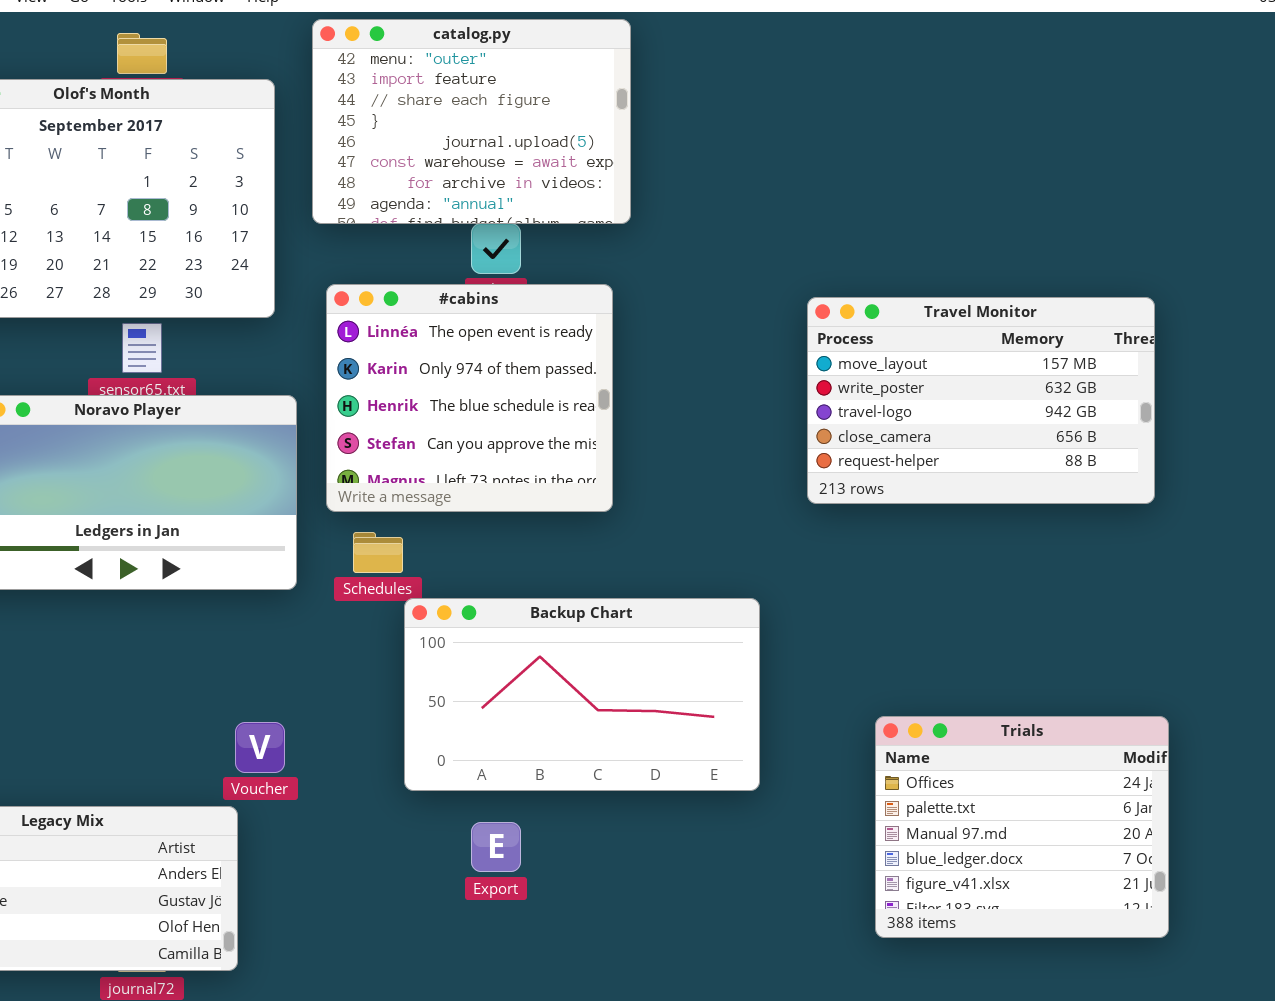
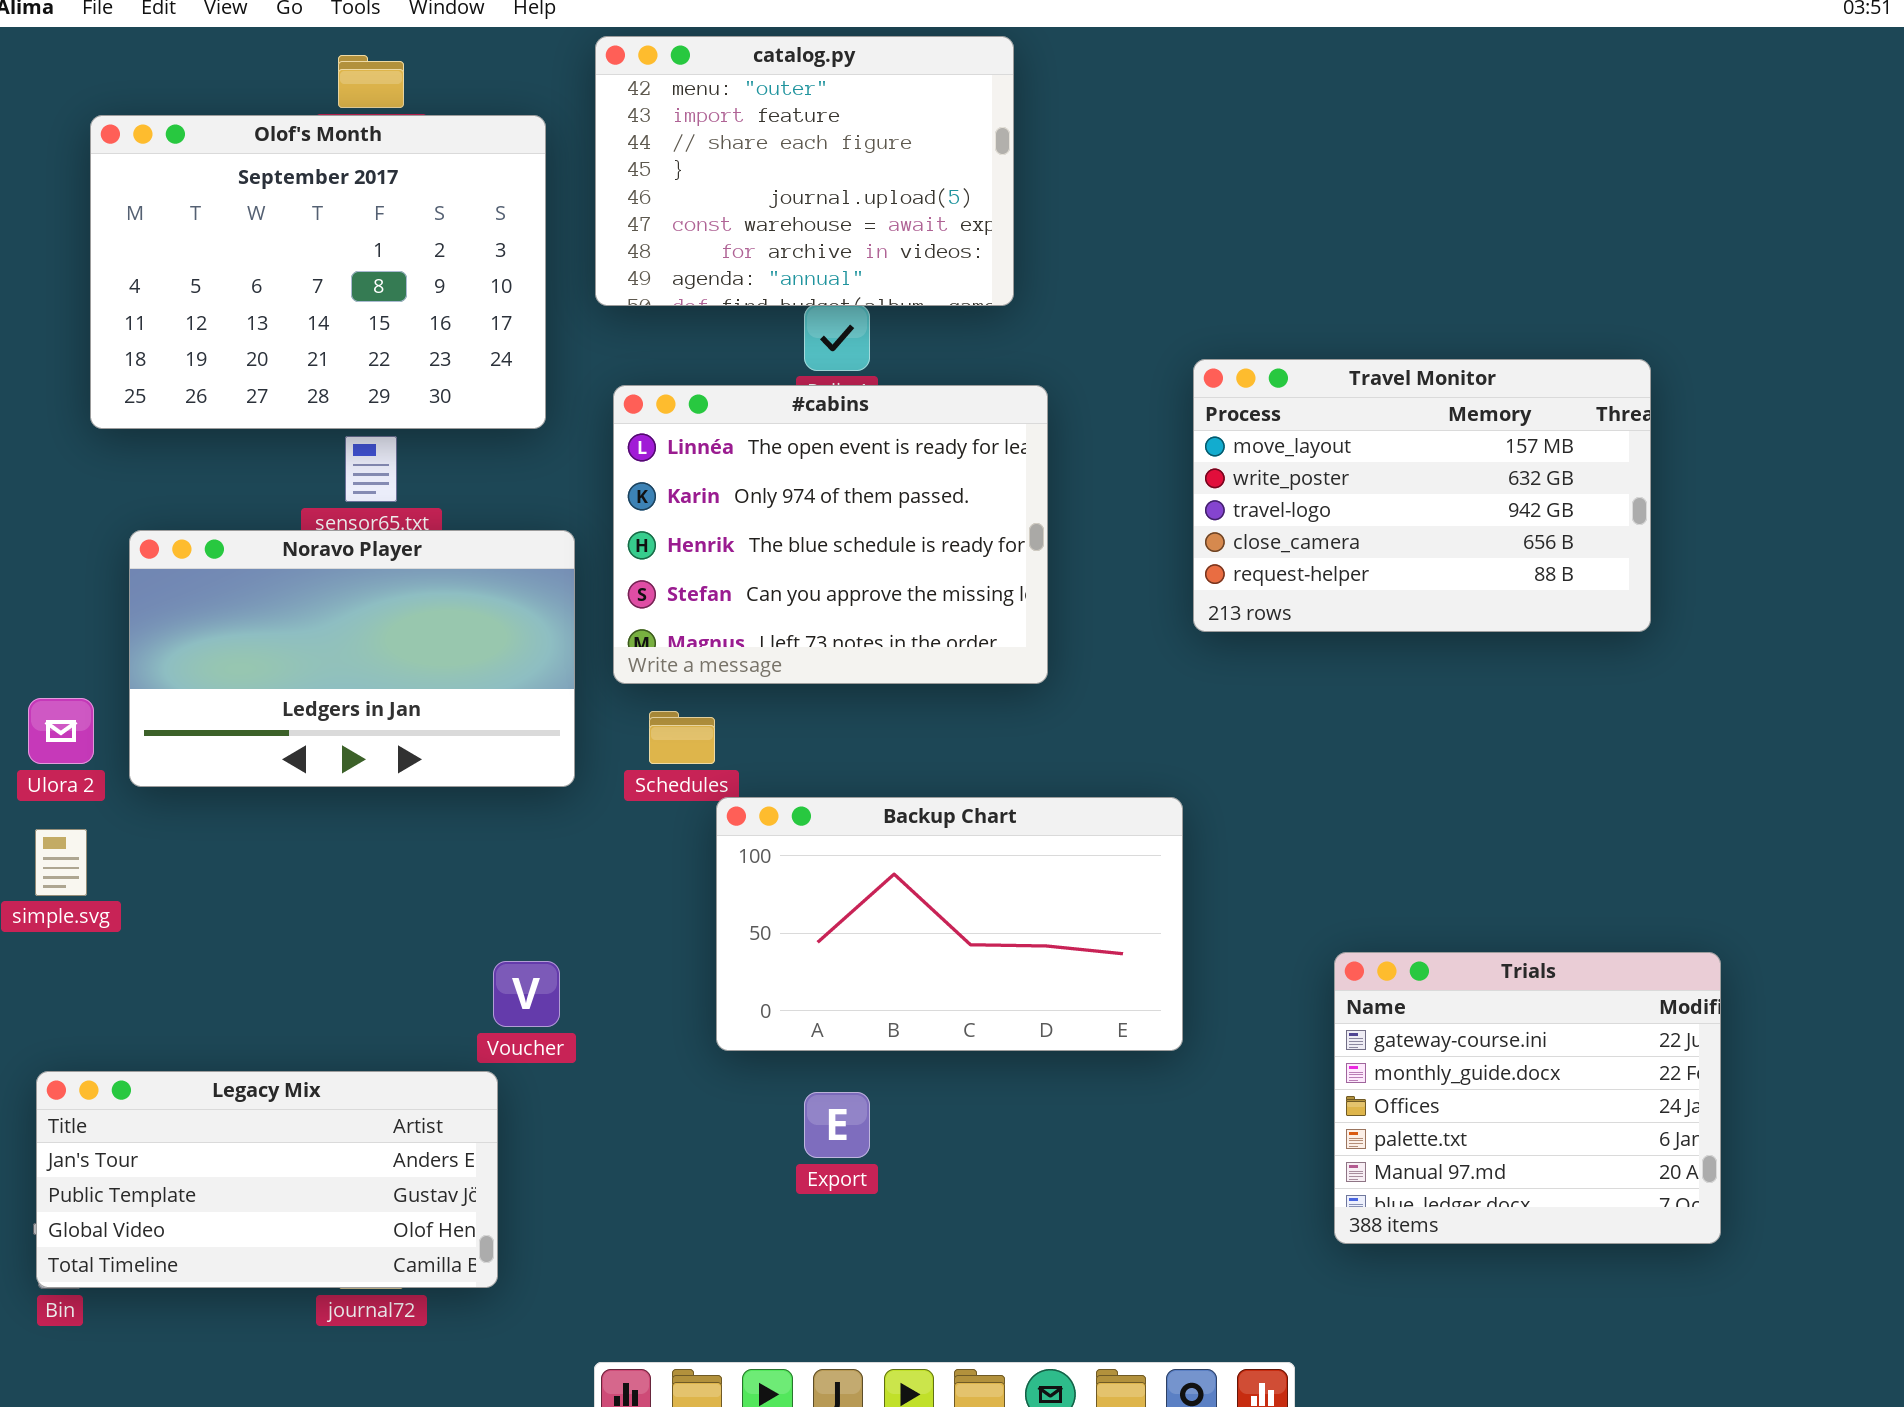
#cabins: [326,284,613,512] -> [613,385,1048,684], resized
Travel Monitor: [807,297,1155,504] -> [1193,359,1651,632], moved
Trials: [875,716,1169,938] -> [1334,952,1721,1244], scrolled up 2 rows

